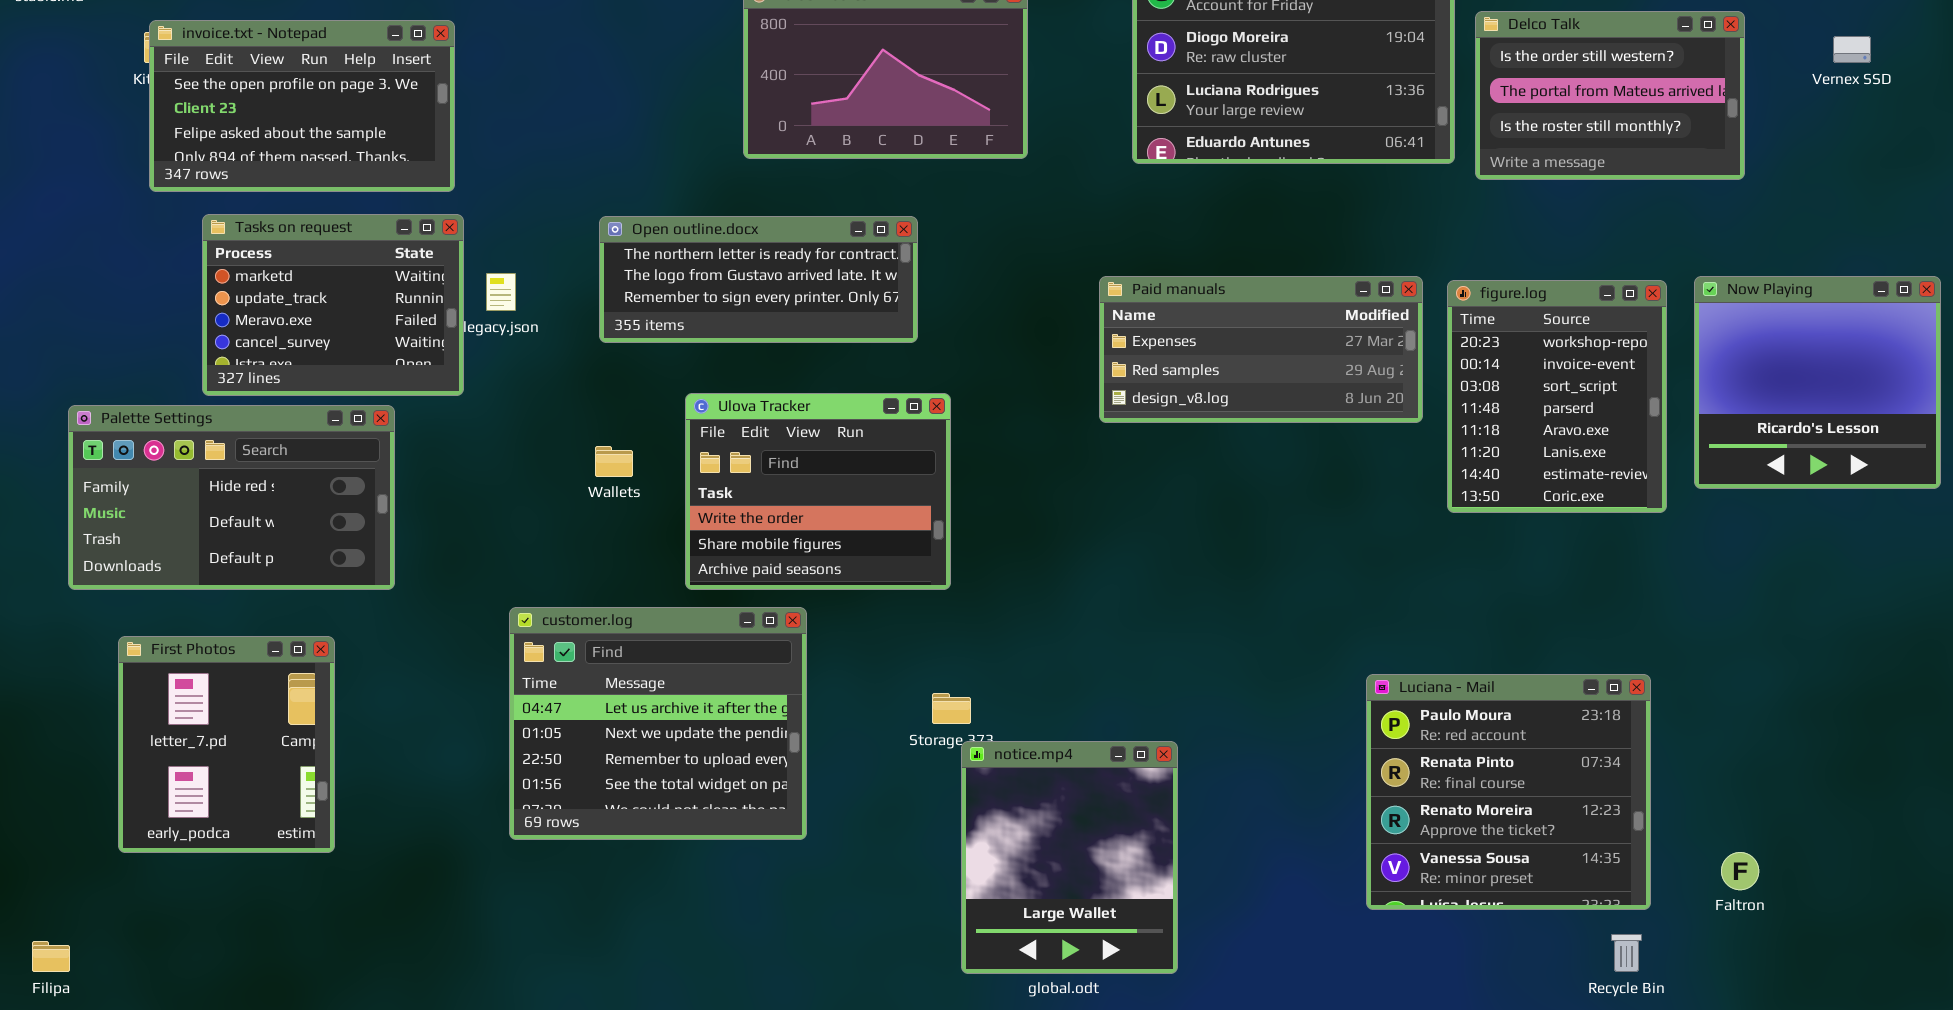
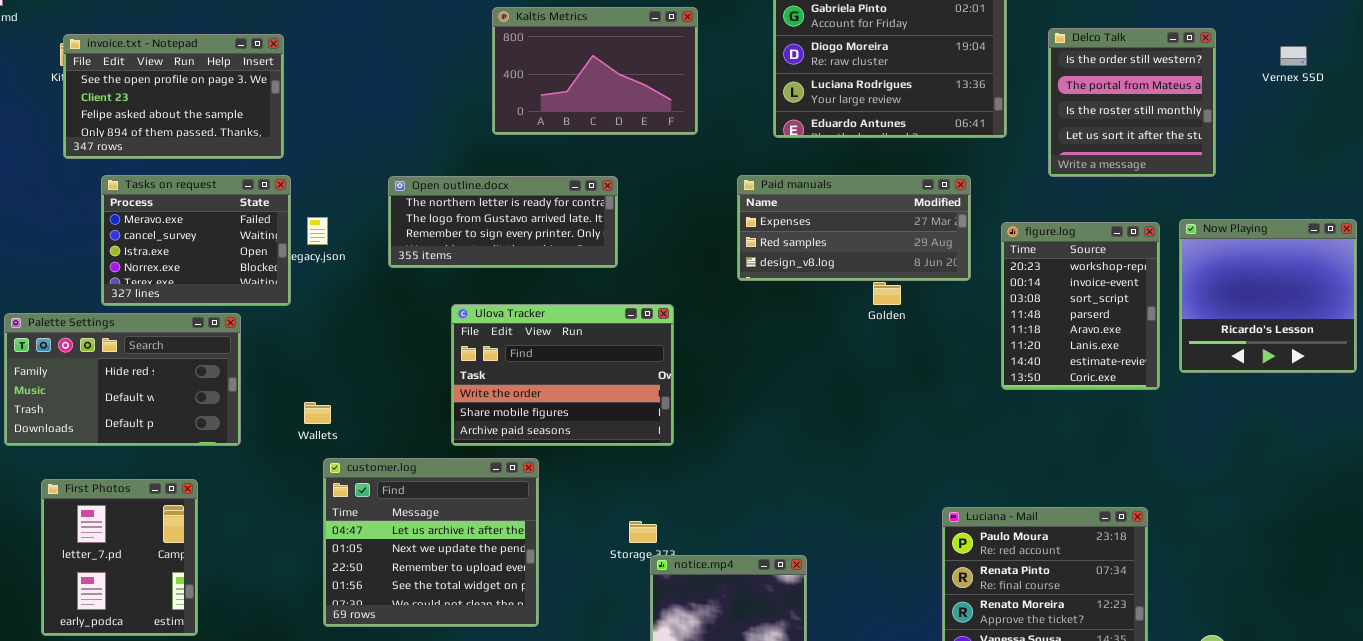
Delco Talk: [1475,11,1745,180] -> [1048,28,1216,177], resized
Tasks on request: [202,214,464,396] -> [101,175,291,306], scrolled down 2 rows
Paid manuals: [1099,276,1423,423] -> [737,175,971,281], moved
Ulova Tracker: [685,393,951,590] -> [451,304,674,446], resized
Wallets: [595,446,633,477] -> [304,402,331,424], moved

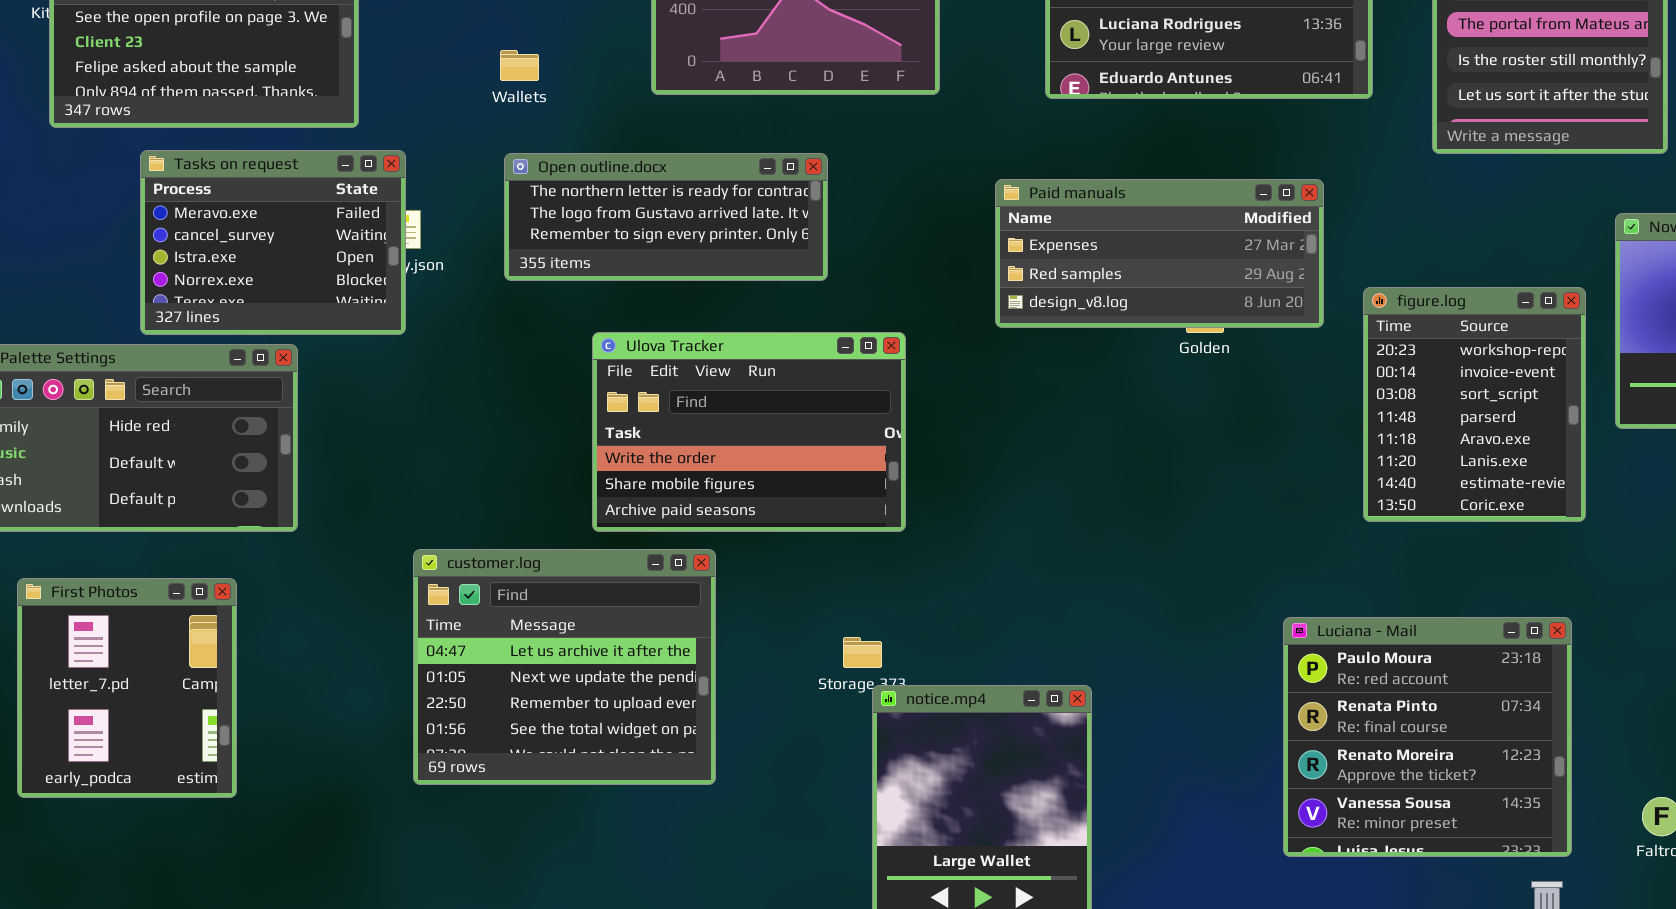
Tasks on request: [101,175,291,306] -> [140,150,406,335], moved
Paid manuals: [737,175,971,281] -> [995,179,1324,328], moved
figure.log: [1001,222,1160,390] -> [1363,287,1586,522], moved
Wallets: [304,402,331,424] -> [500,50,539,81], moved

